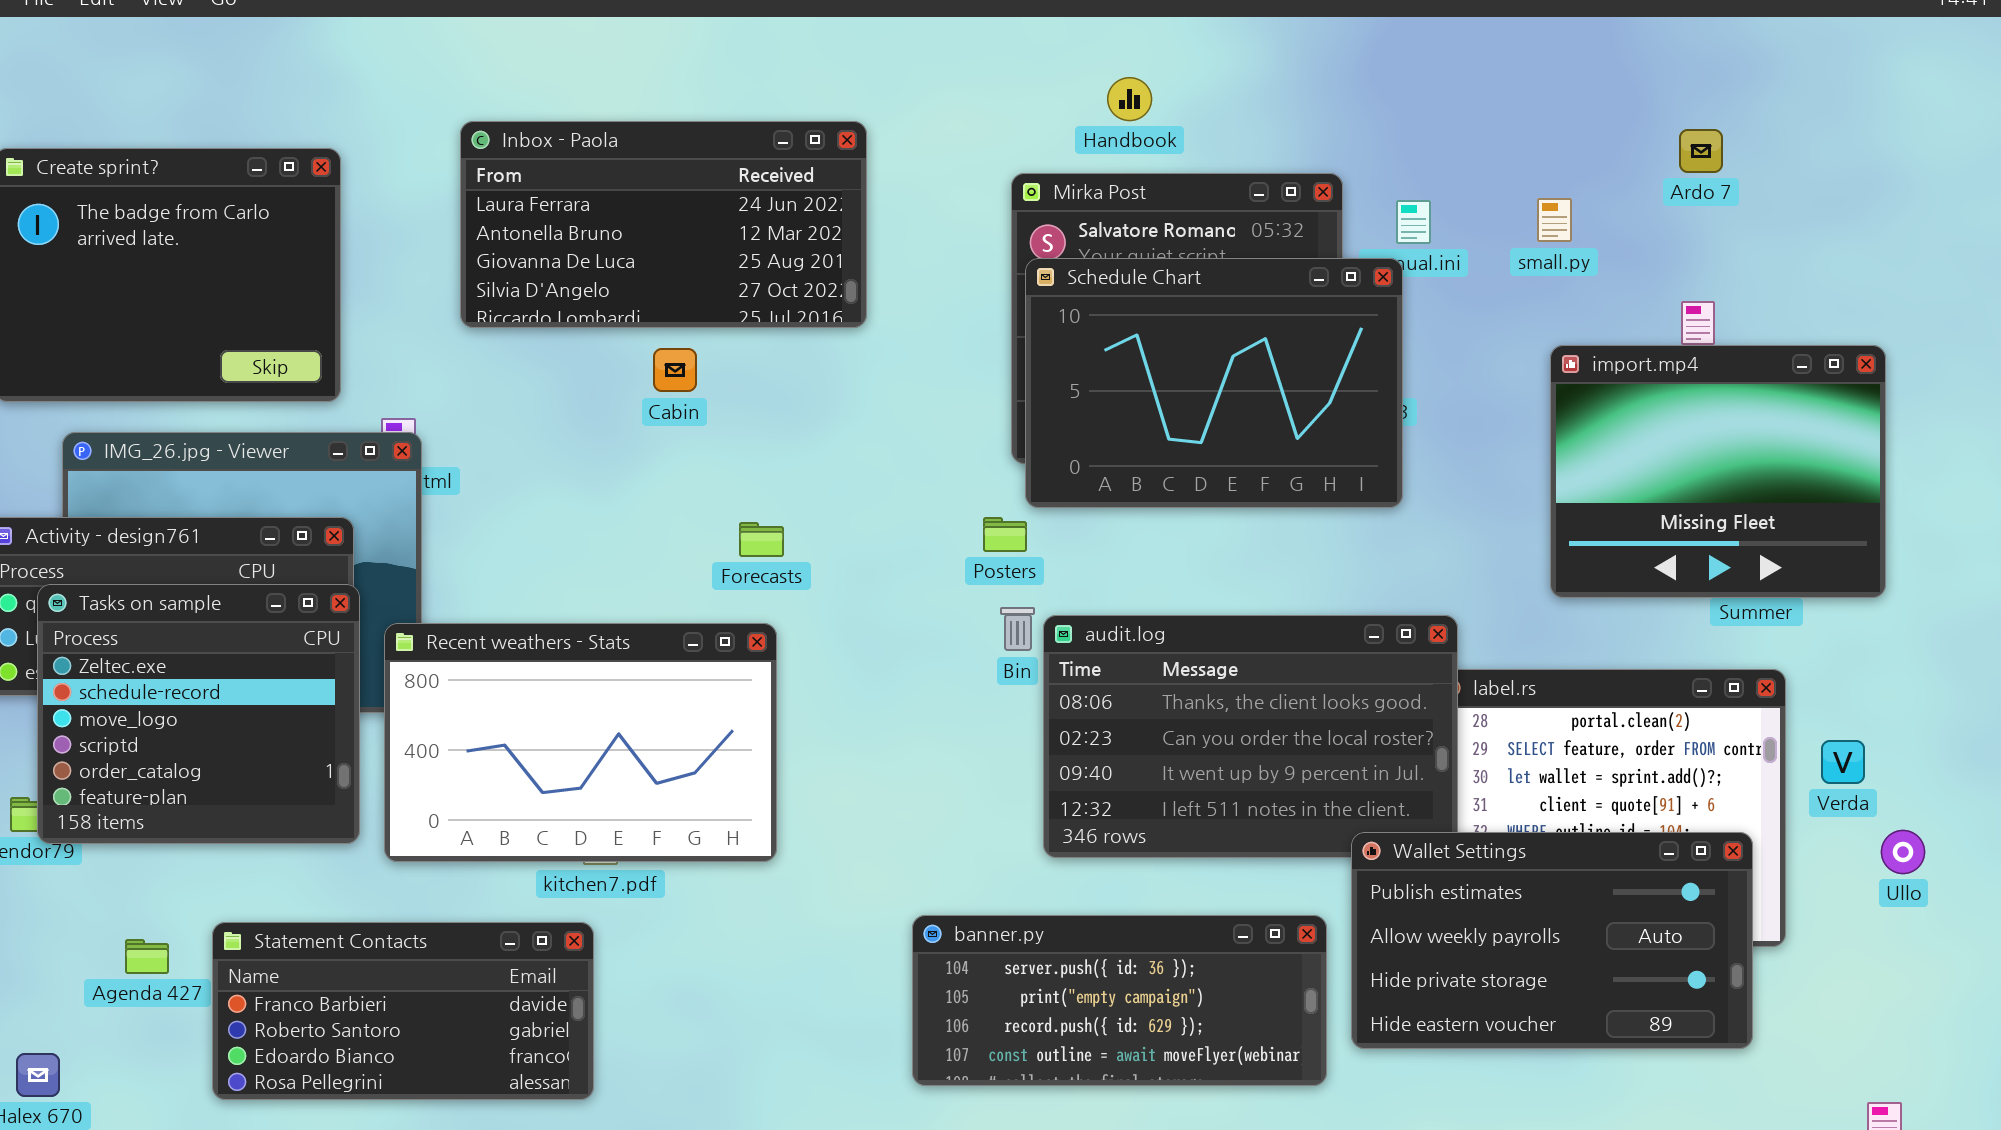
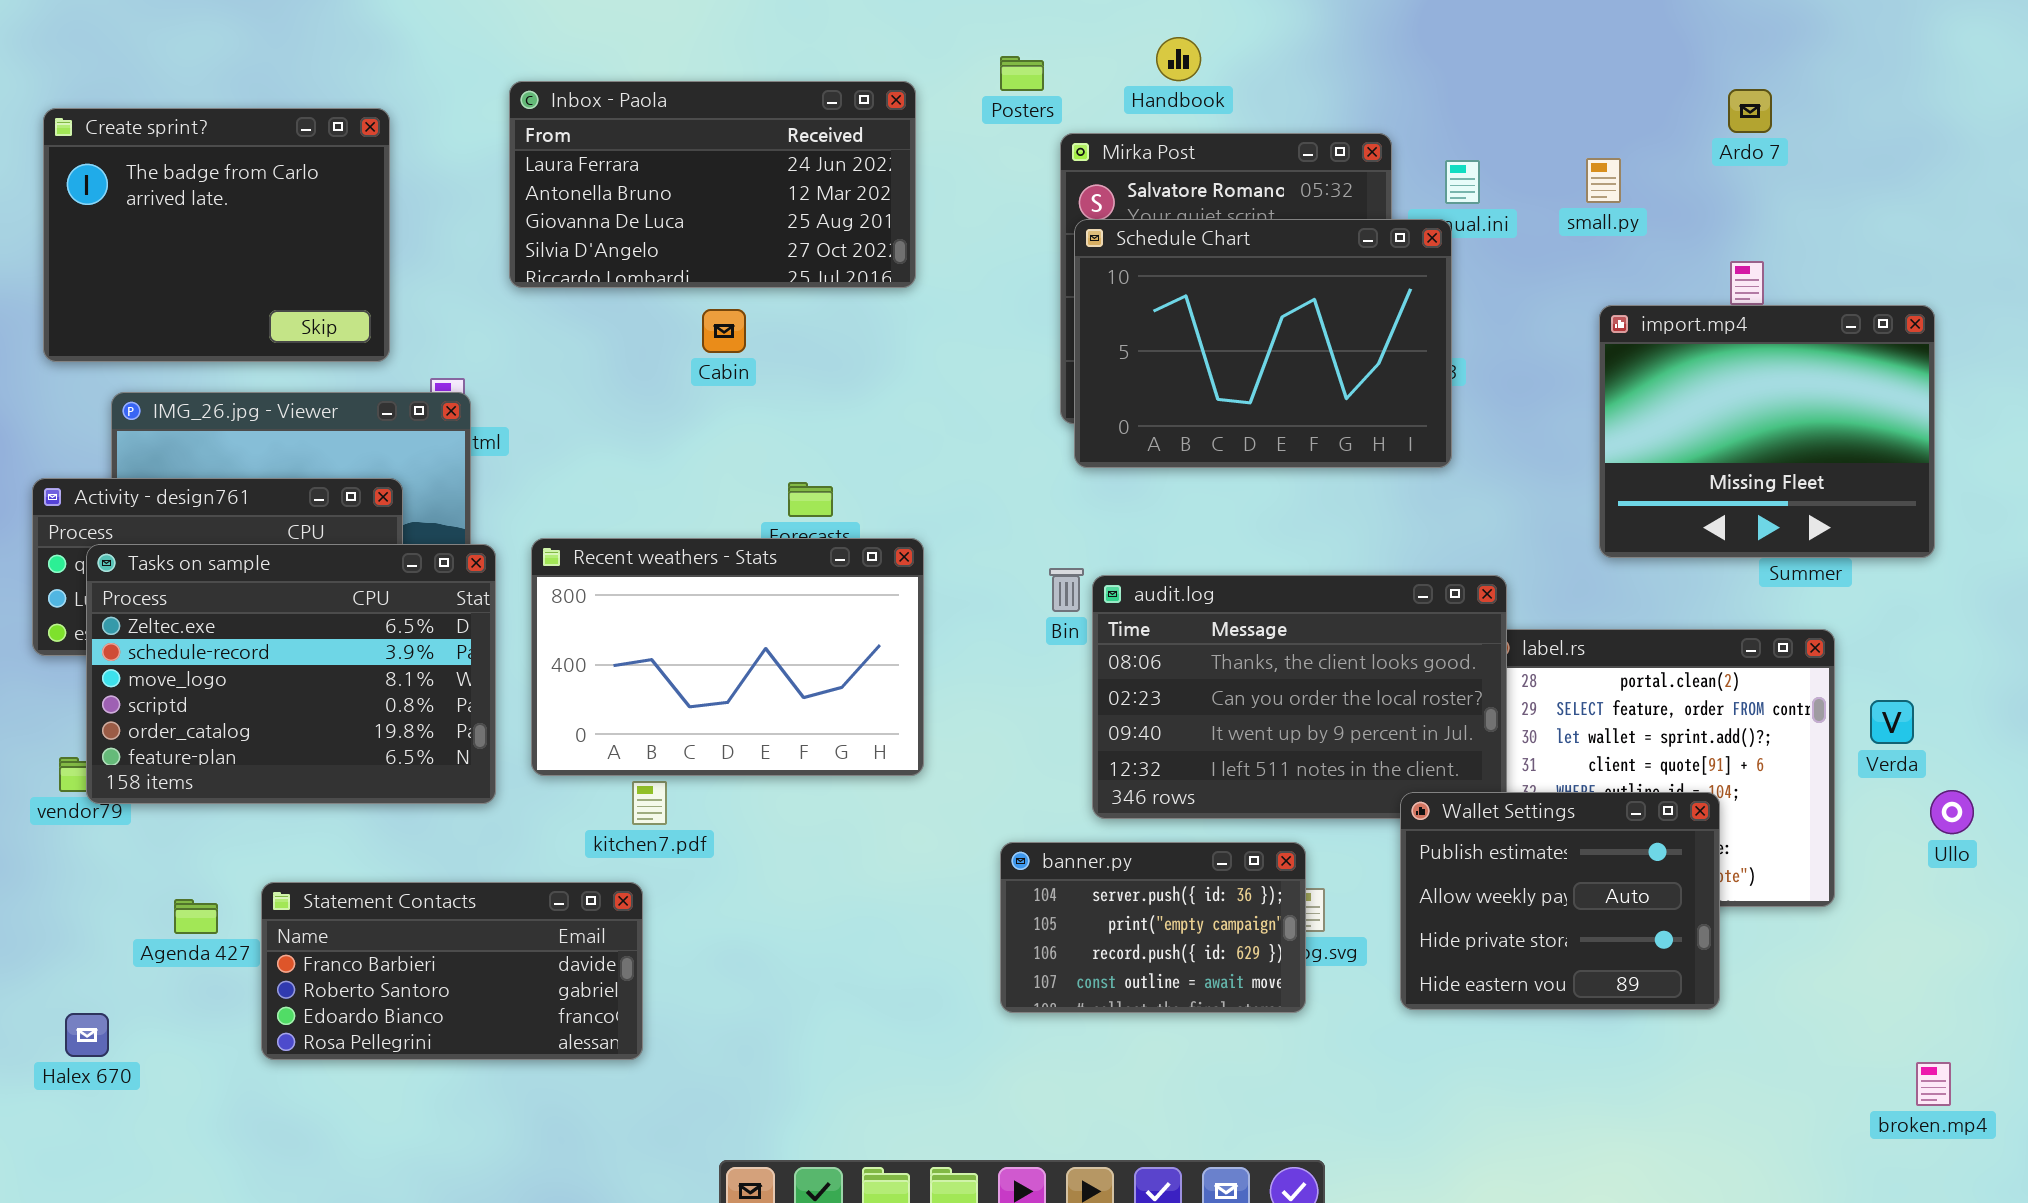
Posters: [983,517,1027,552] -> [1000,56,1044,91], moved
Tasks on sample: [37,584,360,844] -> [86,544,496,804], resized
Recent weathers - Stats: [384,623,777,862] -> [531,538,924,776], moved
Wallet Settings: [1351,832,1753,1049] -> [1400,792,1720,1010], resized
banner.py: [912,915,1327,1086] -> [1000,842,1306,1013], moved, resized

